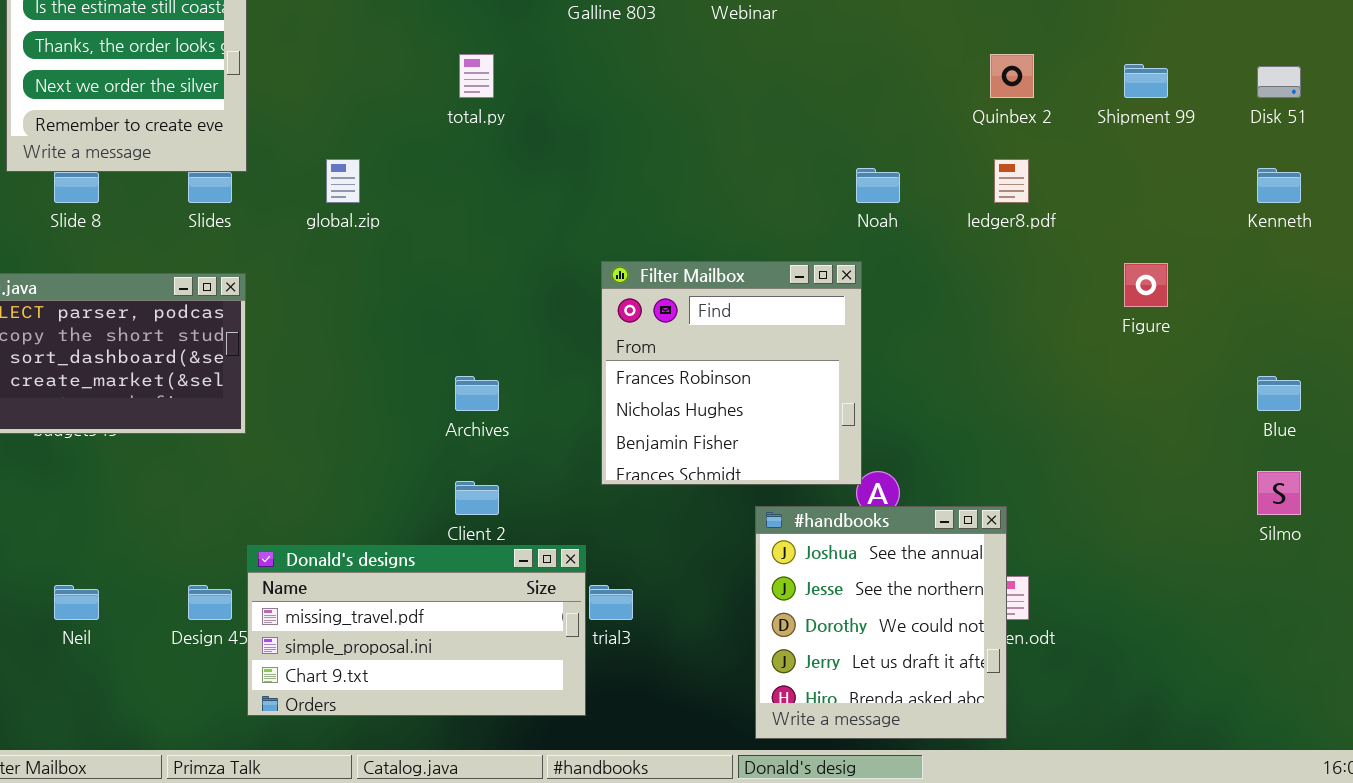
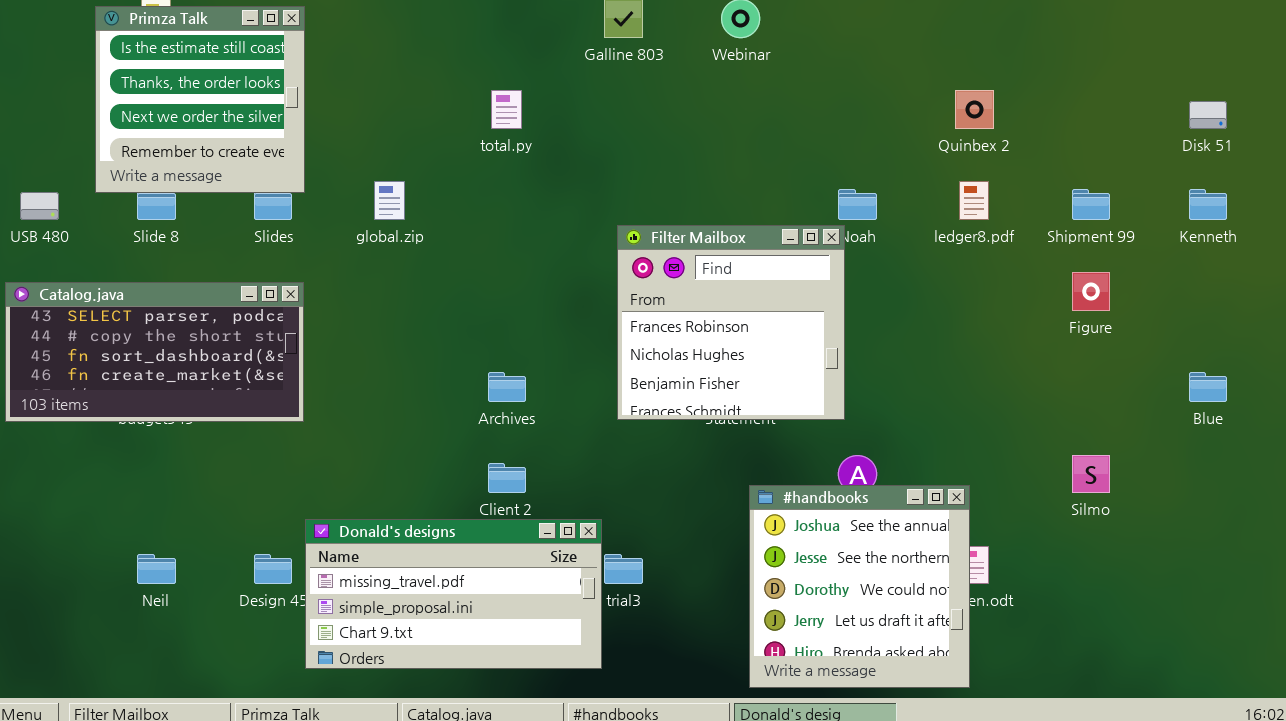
Shipment 99: [1124,64,1168,98] -> [1072,189,1110,220], moved
Filter Mailbox: [601,261,862,485] -> [617,225,845,420], moved
Silmo: [1257,471,1301,515] -> [1072,455,1110,493], moved

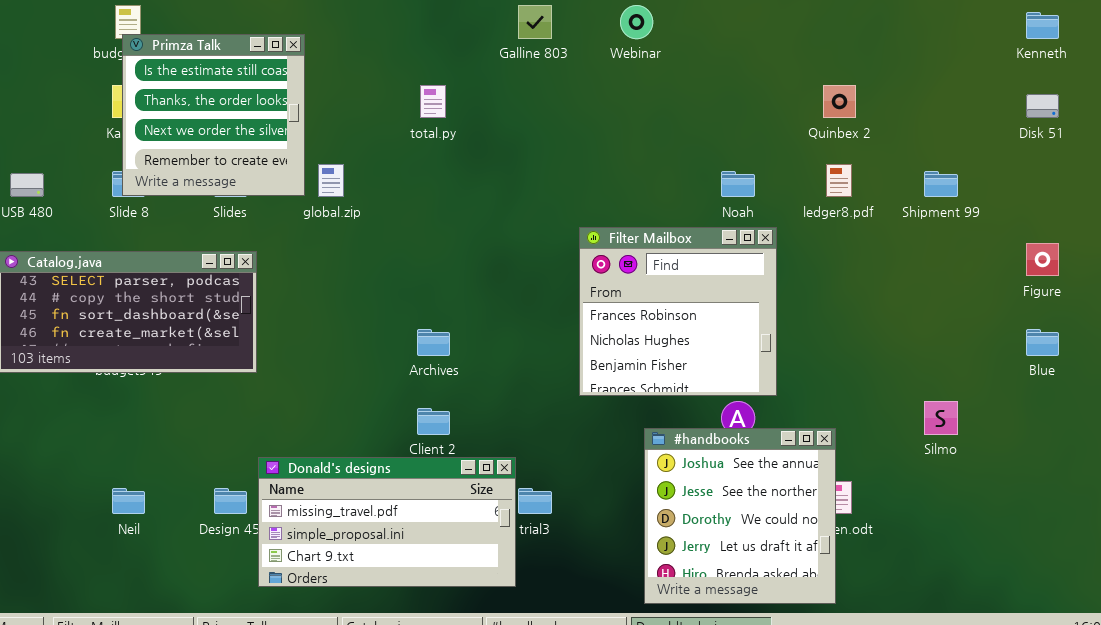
Primza Talk: [95,6,305,193] -> [122,34,305,196], moved
Kenneth: [1189,189,1227,220] -> [1026,12,1059,39], moved
Filter Mailbox: [617,225,845,420] -> [579,227,777,396], moved
Figure: [1072,272,1110,311] -> [1026,243,1059,276], moved

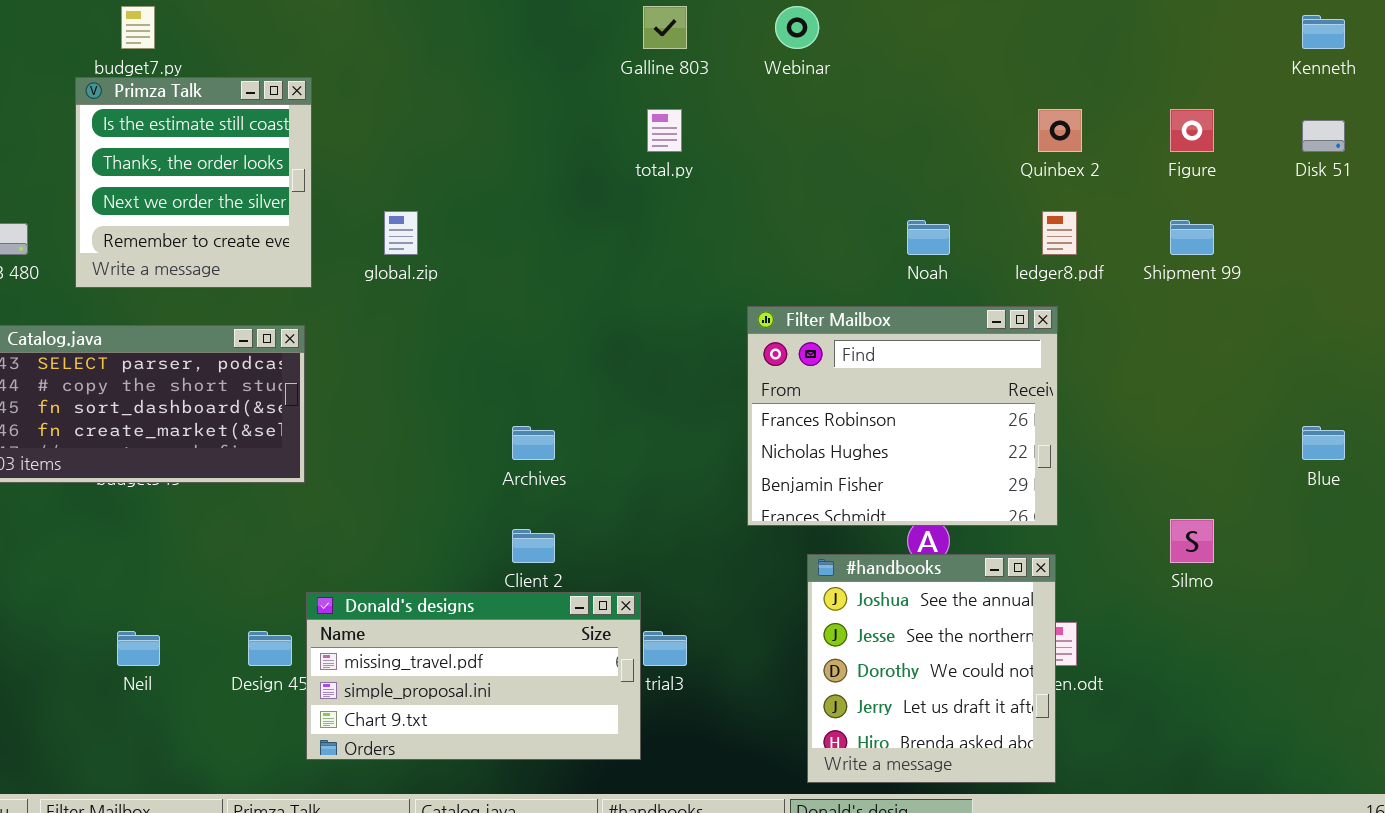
Primza Talk: [122,34,305,196] -> [75,77,312,288], moved
total.py: [420,85,446,118] -> [647,109,682,152], moved
Filter Mailbox: [579,227,777,396] -> [747,306,1058,526], moved, resized
Figure: [1026,243,1059,276] -> [1170,109,1214,152], moved

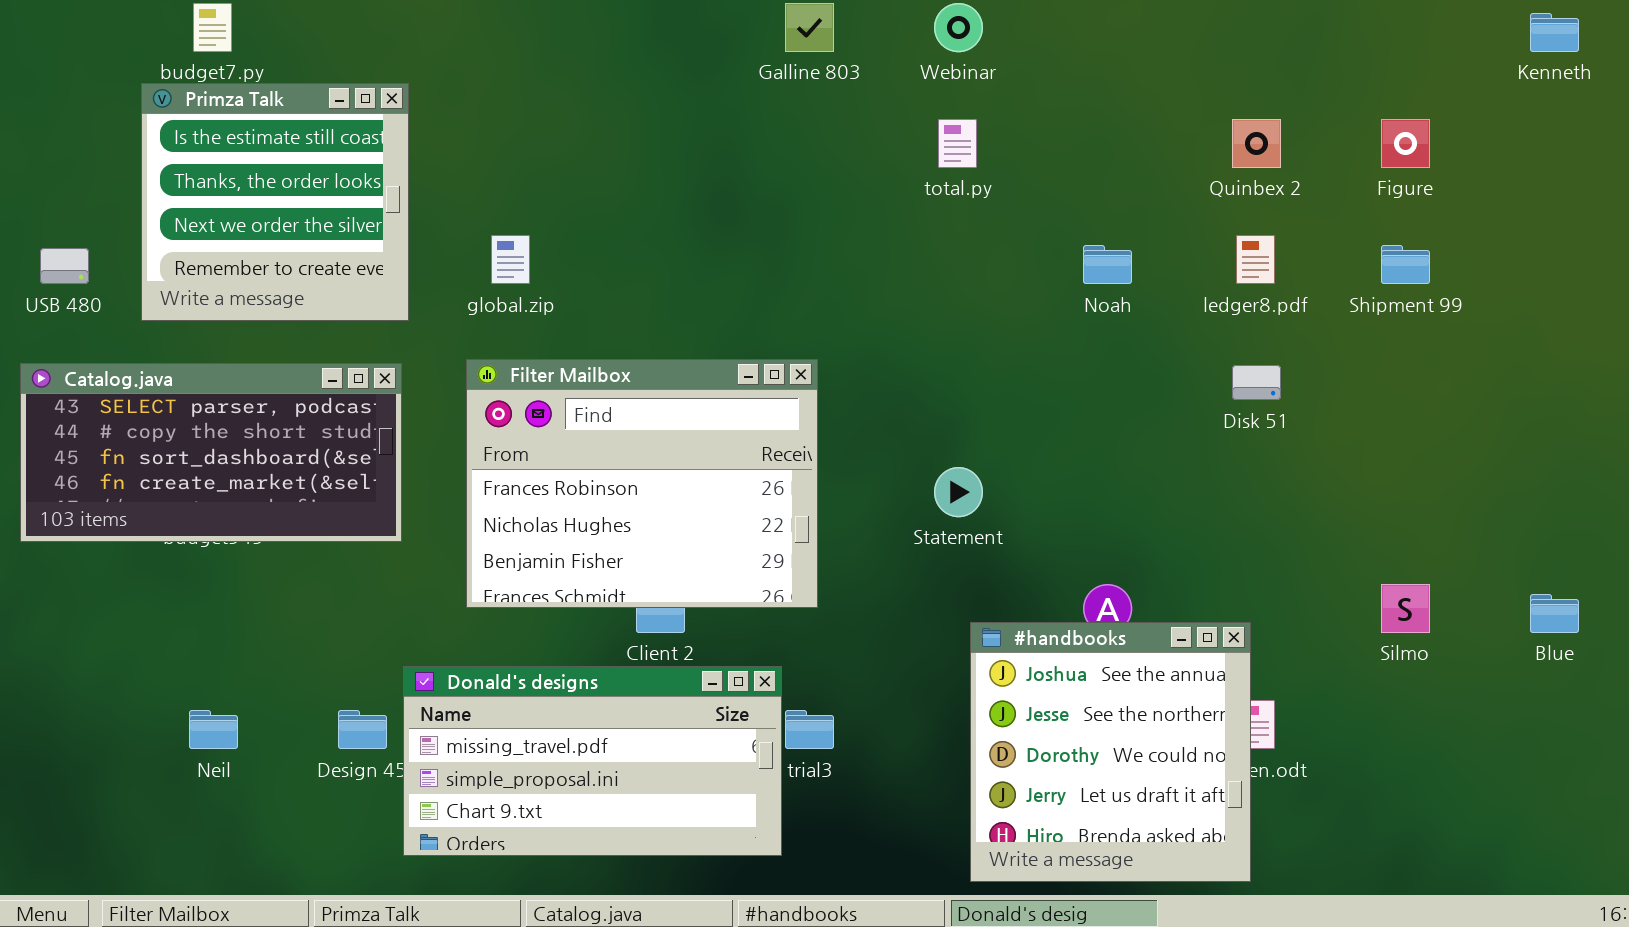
total.py: [647,109,682,152] -> [938,119,977,168], moved
Disk 51: [1302,120,1345,152] -> [1232,365,1281,400], moved
Filter Mailbox: [747,306,1058,526] -> [466,359,818,608], moved
Blue: [1302,426,1345,460] -> [1530,594,1579,633], moved

